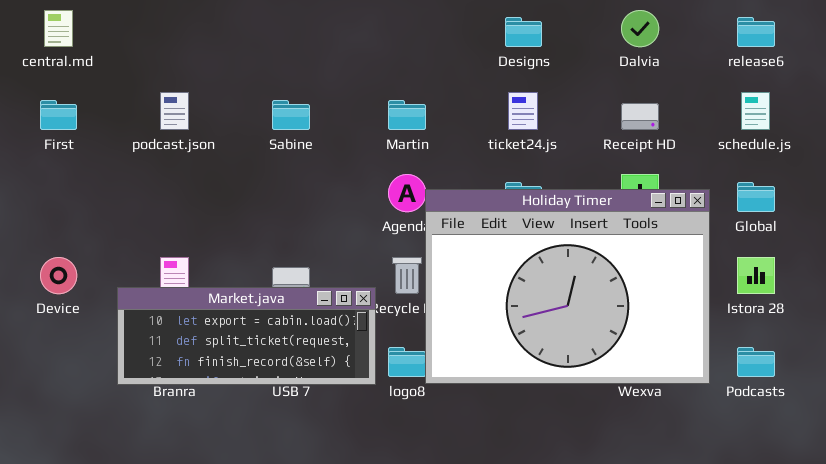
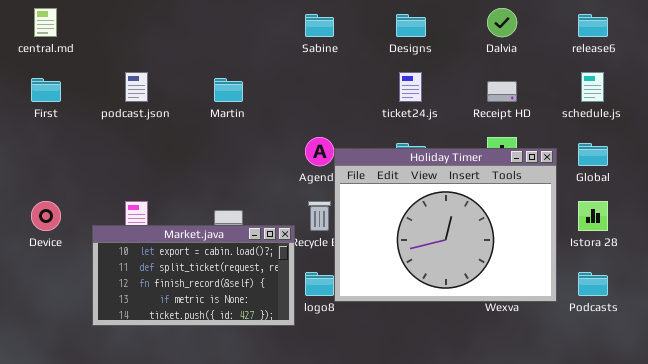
Sabine: [272,100,310,130] -> [305,14,334,37], moved
Martin: [388,100,426,130] -> [214,78,243,102], moved
Market.java: [117,287,376,385] -> [92,225,295,326], resized

